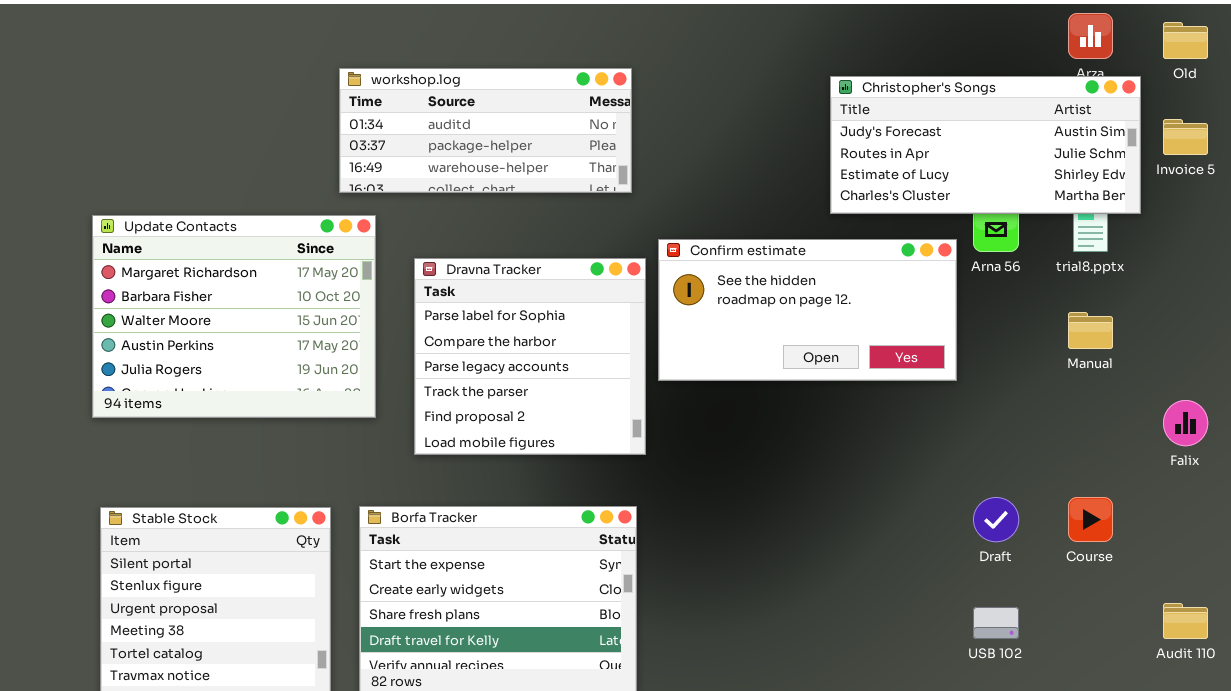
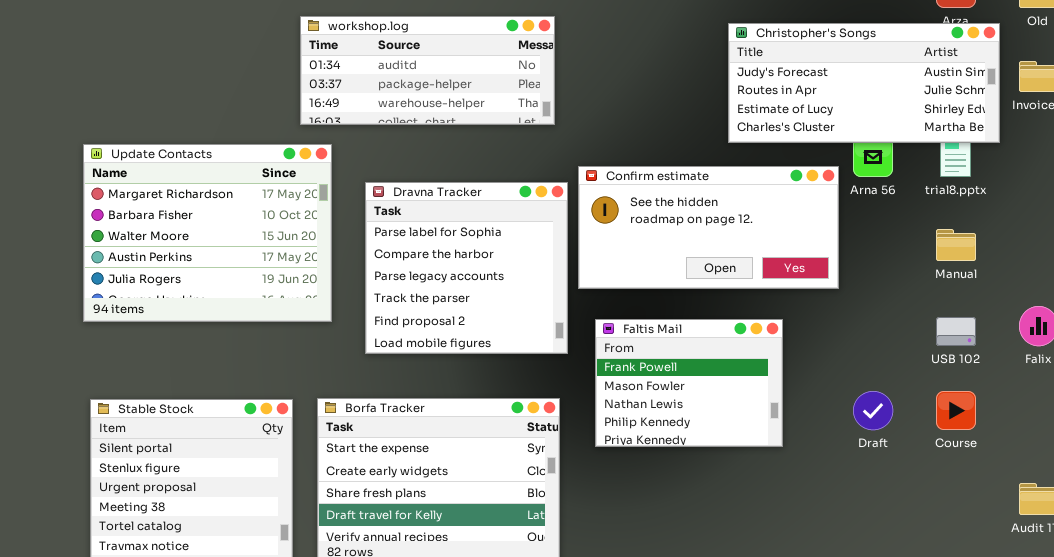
Faltis Mail: none -> [595,319,783,447], opened
USB 102: [973,607,1019,639] -> [936,317,976,346], moved

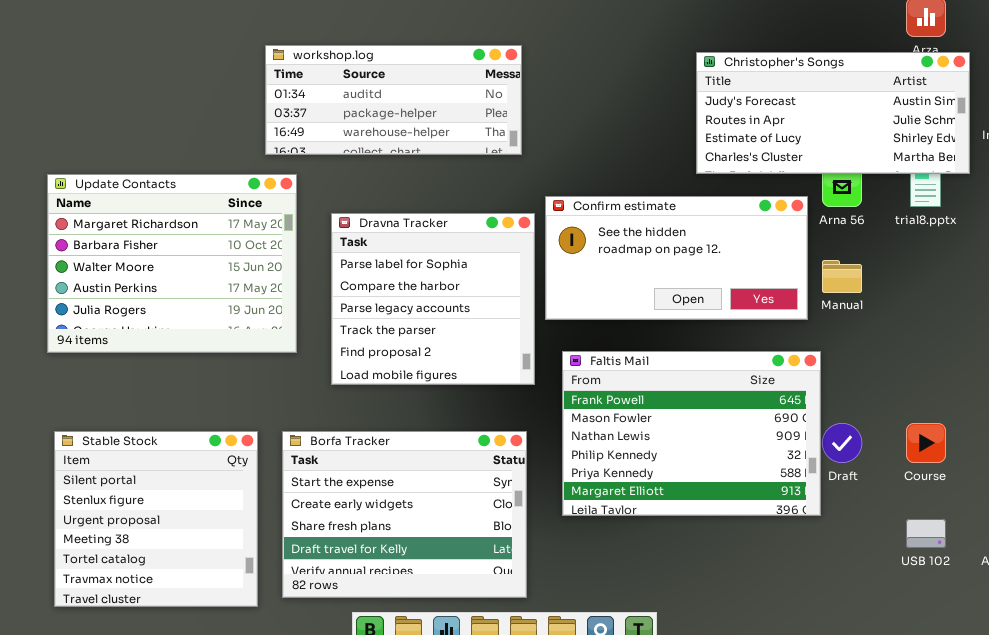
Manual: [936,229,976,261] -> [822,260,862,293], moved
USB 102: [936,317,976,346] -> [906,519,946,548], moved
Faltis Mail: [595,319,783,447] -> [562,351,821,516], resized

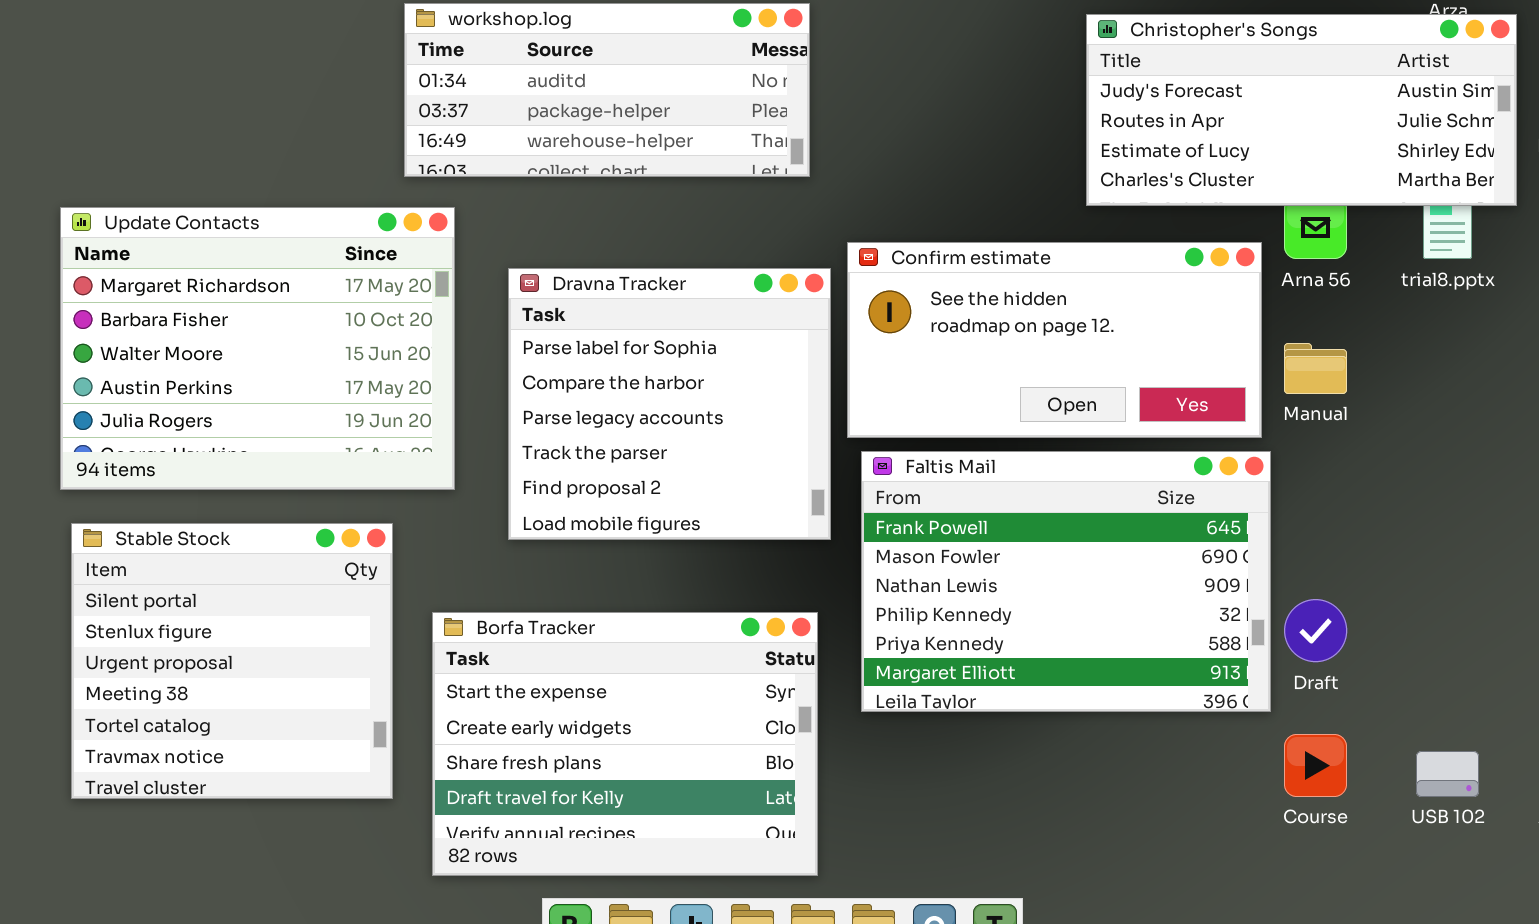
Faltis Mail: [562,351,821,516] -> [861,451,1271,712], moved
Course: [906,423,946,463] -> [1284,734,1347,797], moved
Stable Stock: [54,431,258,607] -> [71,523,393,799], moved

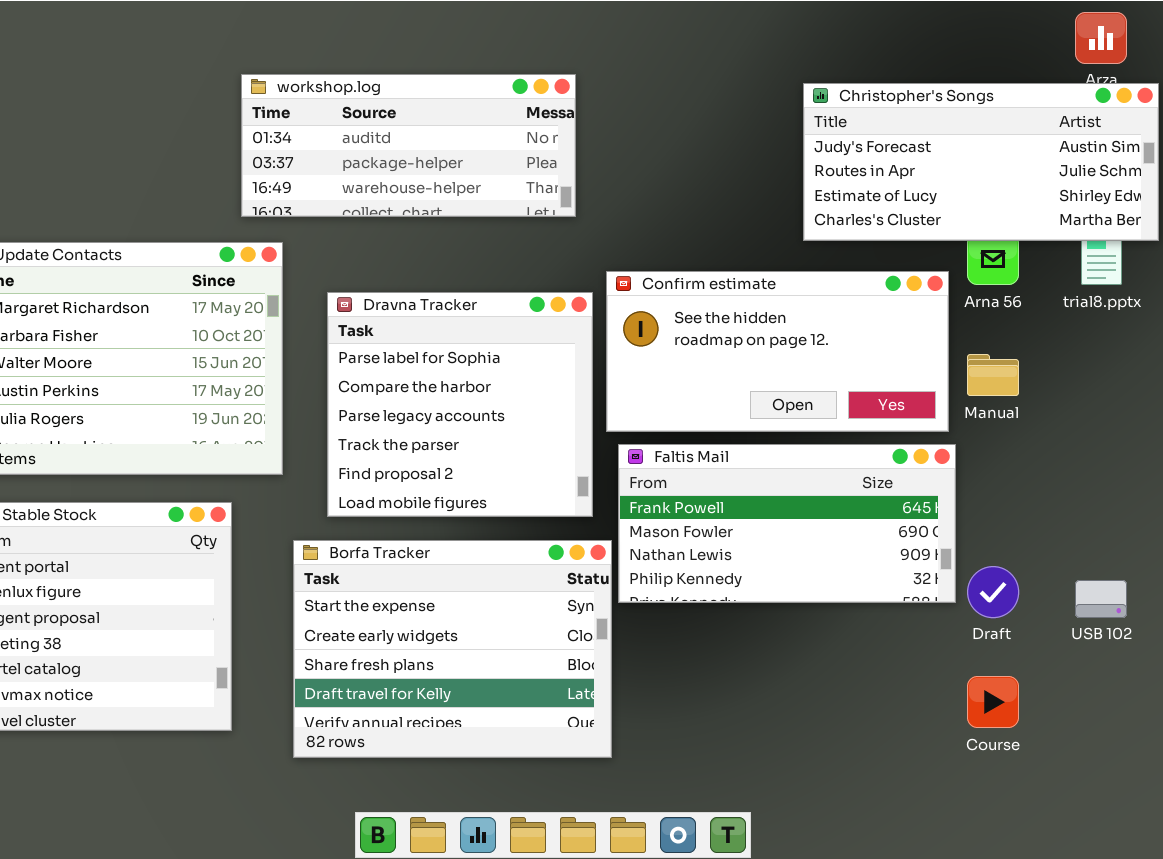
Faltis Mail: [861,451,1271,712] -> [618,444,956,603], resized
Borfa Tracker: [432,612,818,876] -> [293,540,612,758], moved
USB 102: [1416,751,1479,797] -> [1075,580,1127,618], moved

